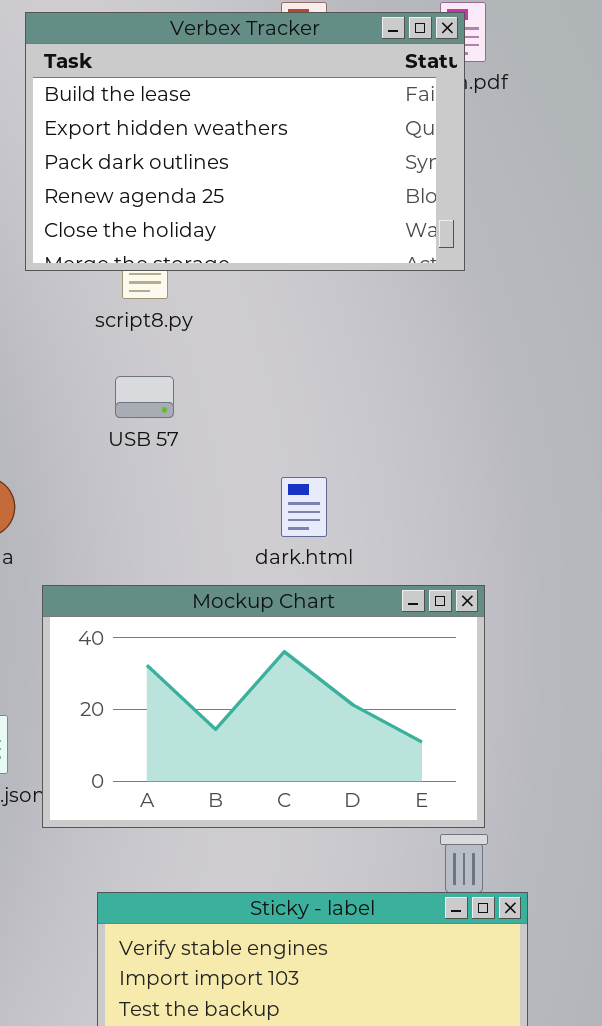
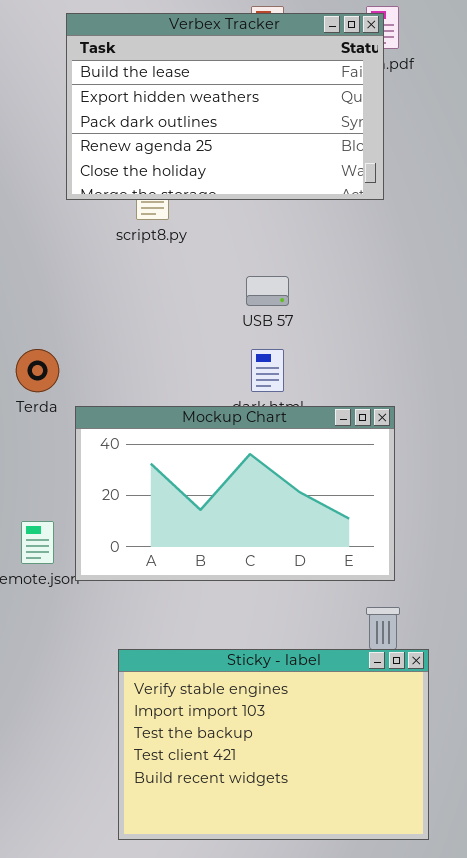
USB 57: [115,376,174,418] -> [246,276,289,306], moved
Mockup Chart: [42,585,485,828] -> [75,406,395,581], moved

